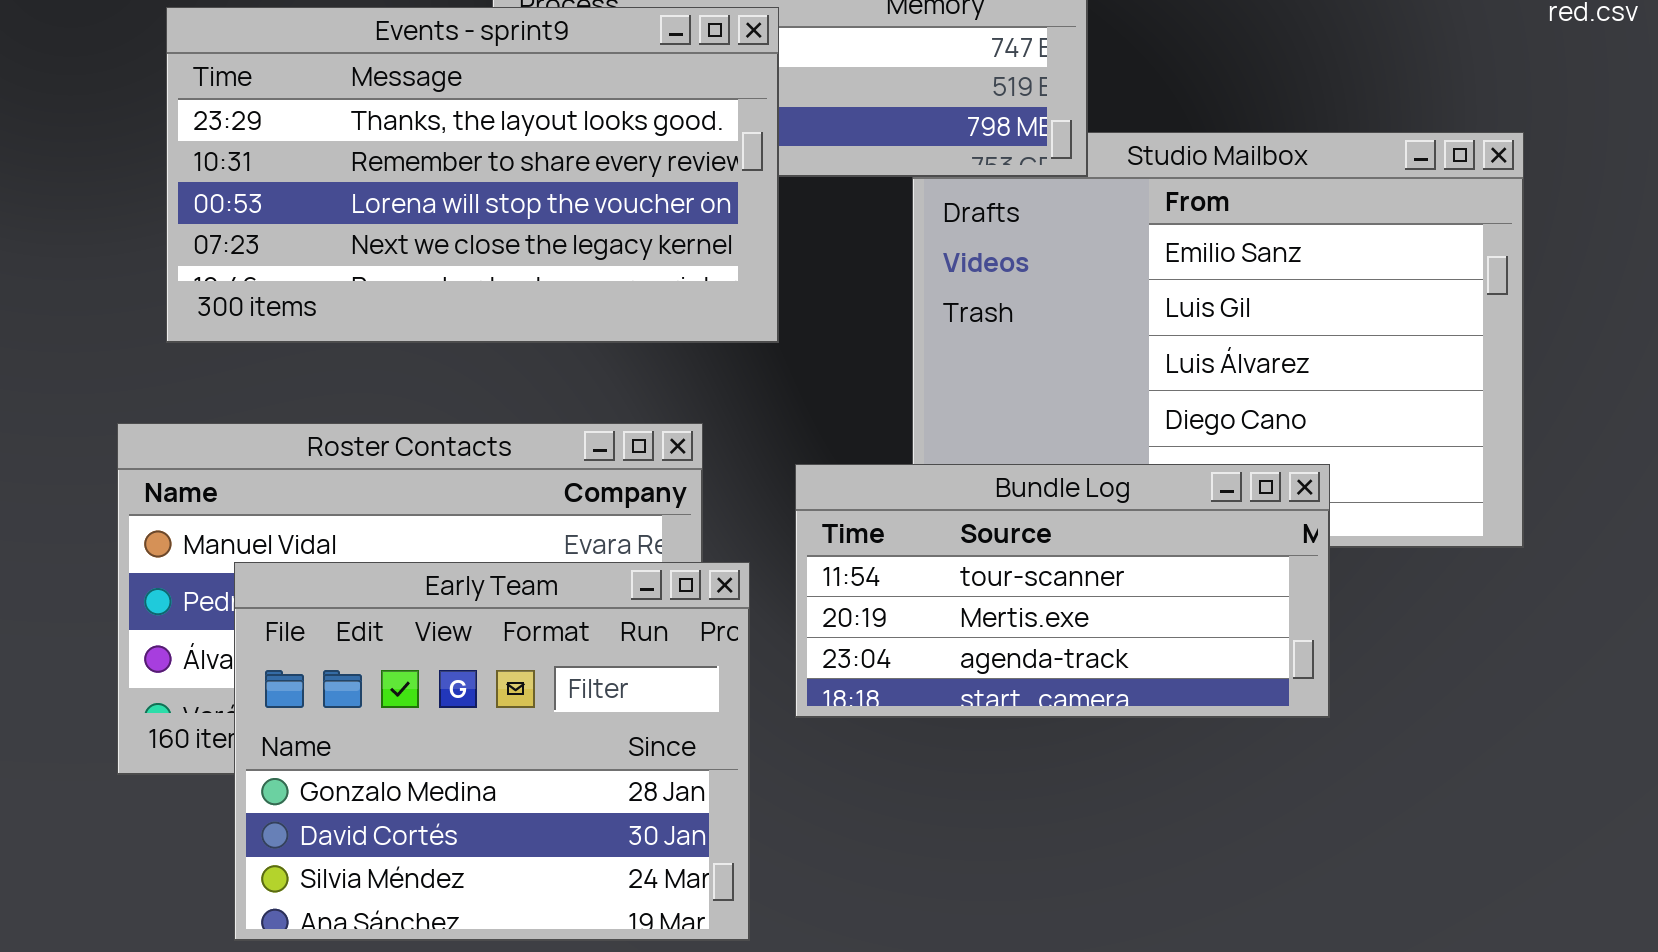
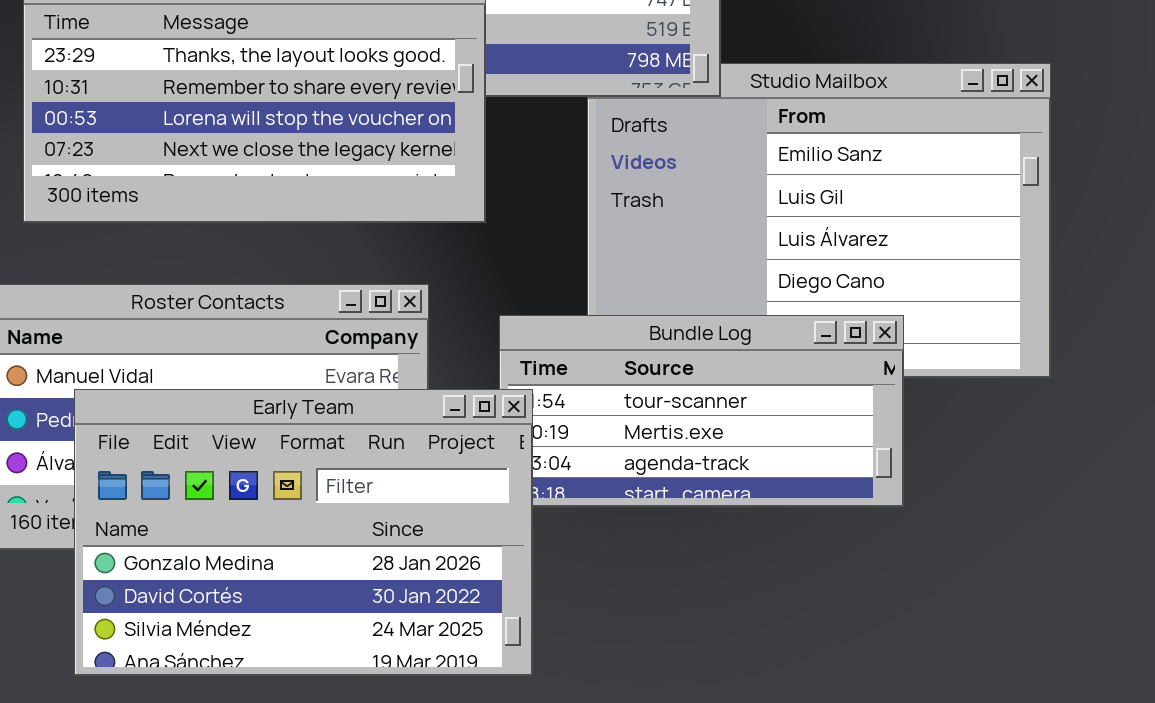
Early Team: [234,562,750,941] -> [74,389,533,676], resized

